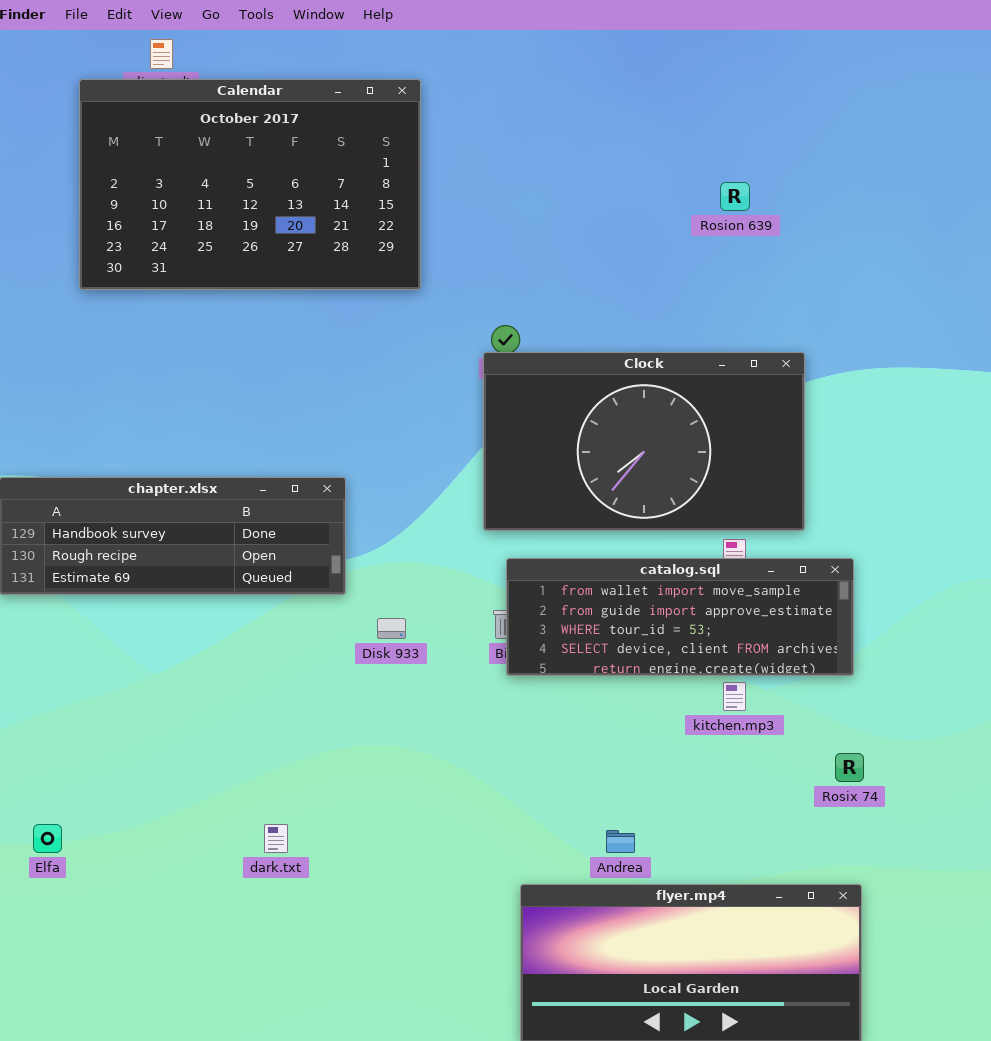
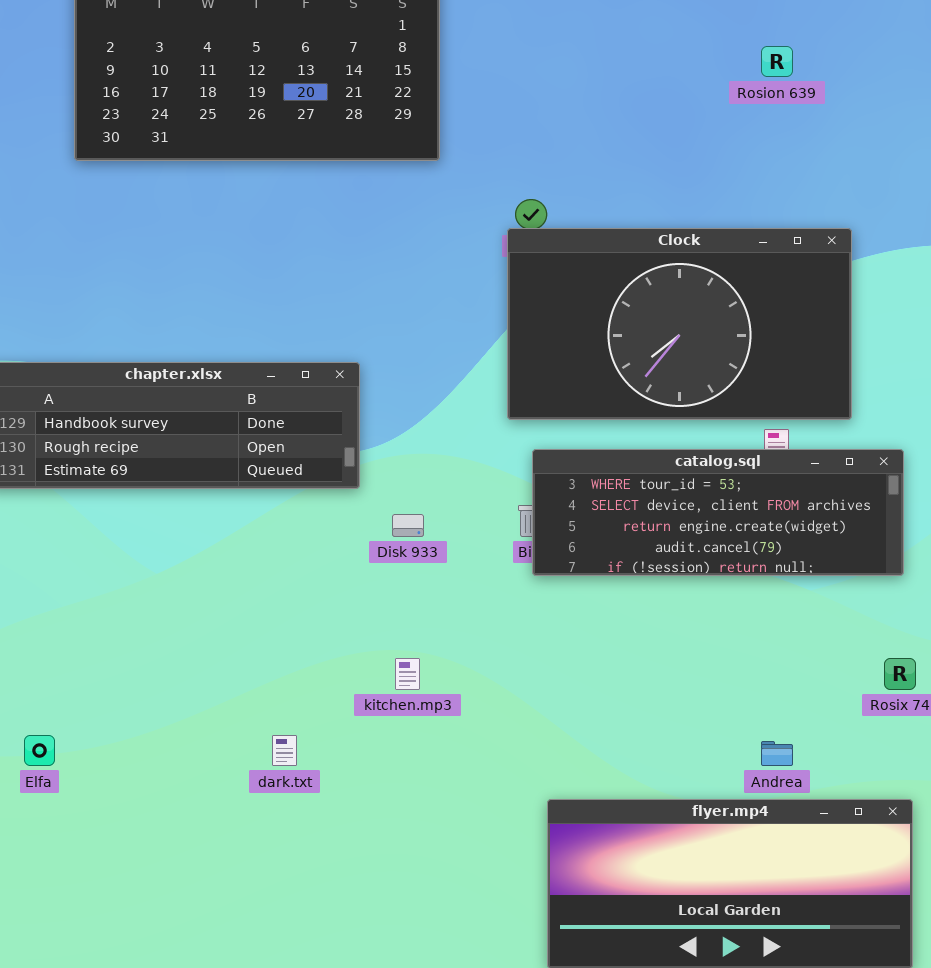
catalog.sql: [506,558,854,676] -> [532,449,904,576], scrolled down 2 rows
kitchen.mp3: [723,682,746,711] -> [395,658,420,690], moved
Andrea: [606,830,635,853] -> [761,741,793,766], moved

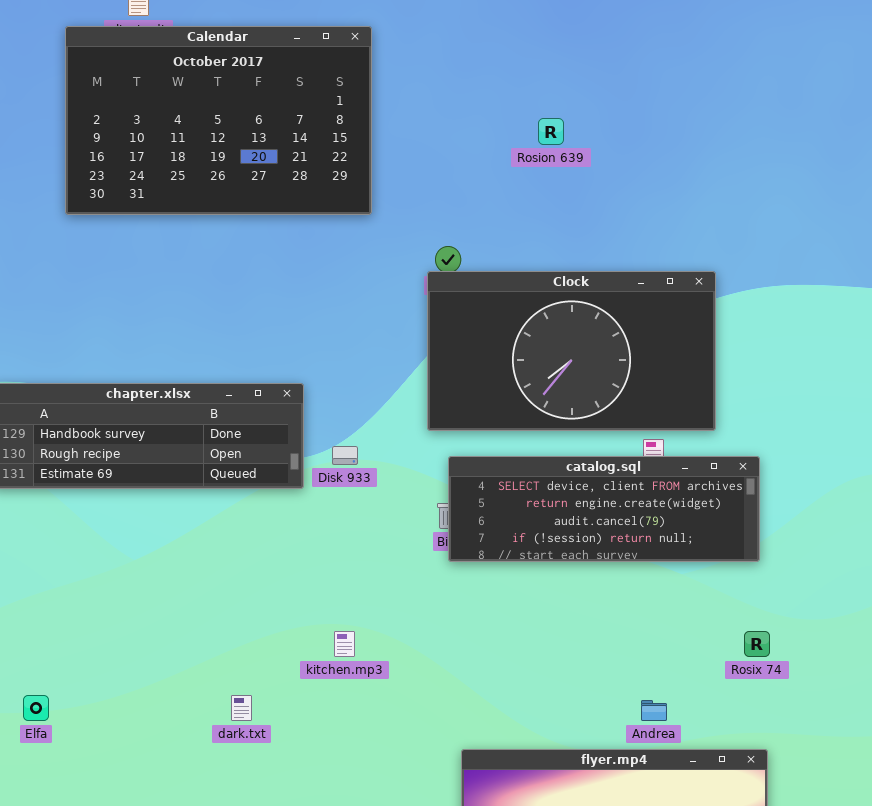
Rosion 639: [761,46,793,77] -> [538,118,564,145], moved
catalog.sql: [532,449,904,576] -> [448,456,760,562], scrolled down 1 row
Disk 933: [392,514,424,537] -> [332,446,358,465], moved

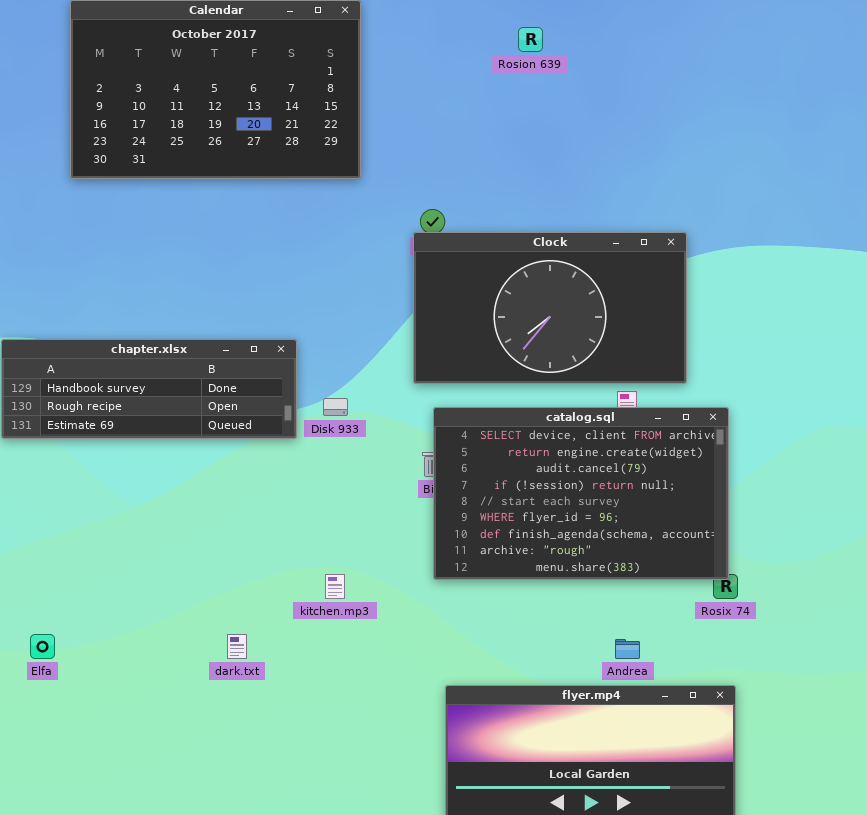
Rosion 639: [538,118,564,145] -> [518,27,543,52], moved
catalog.sql: [448,456,760,562] -> [433,407,729,580], resized

